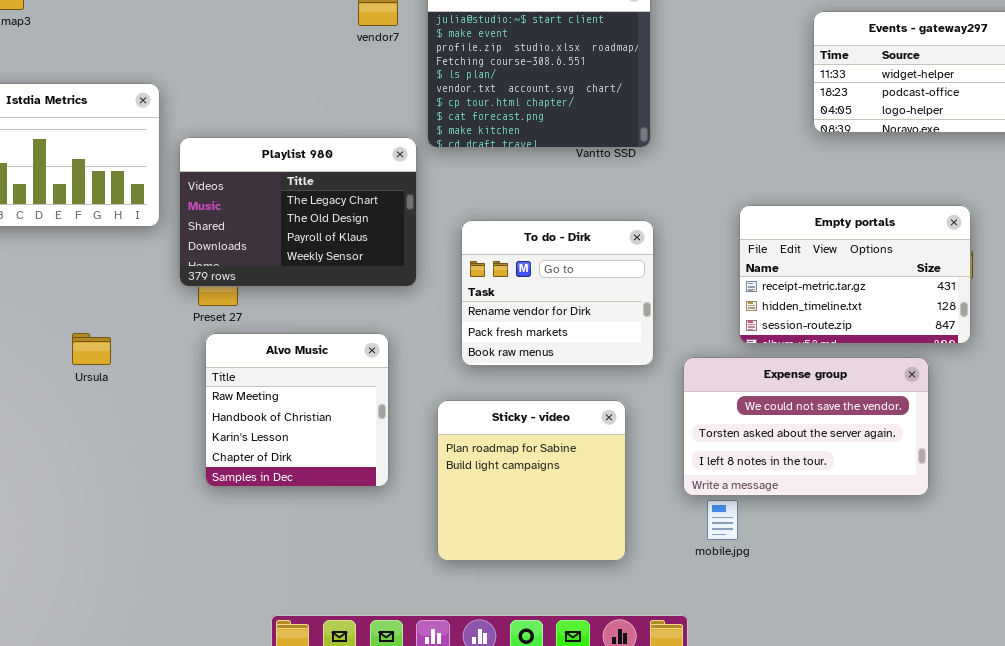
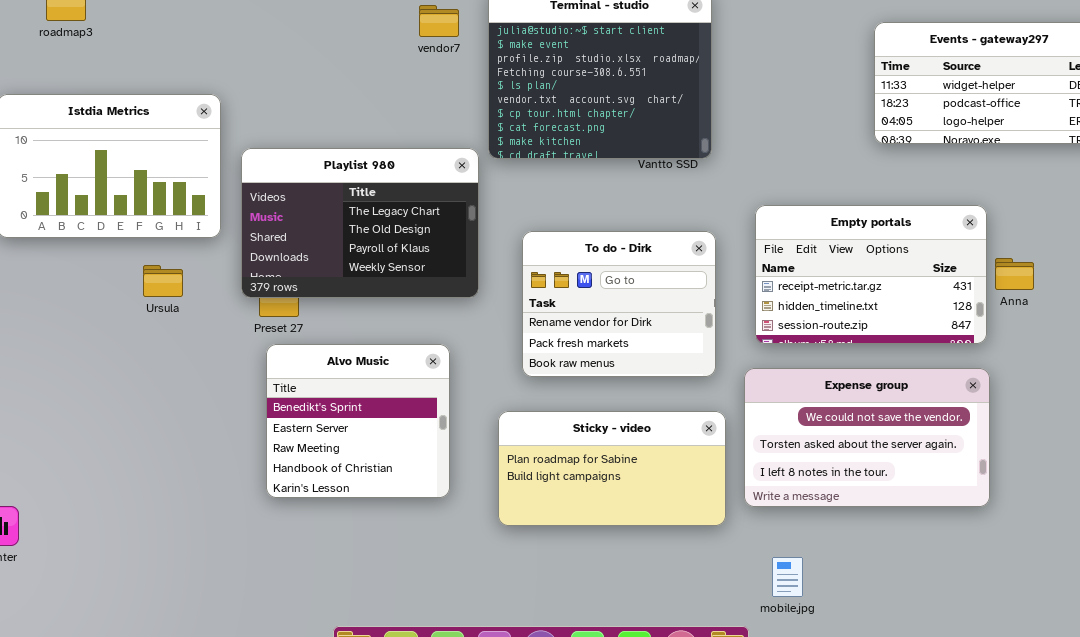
Empty portals: [739,205,971,344] -> [755,205,987,344], moved
Alvo Music: [205,333,389,487] -> [266,344,450,498], scrolled up 2 rows
Ursula: [72,333,111,365] -> [143,265,183,297], moved
Sticky - video: [437,400,626,561] -> [498,411,726,526], resized
mobile.jpg: [707,500,738,540] -> [772,557,803,597], moved

